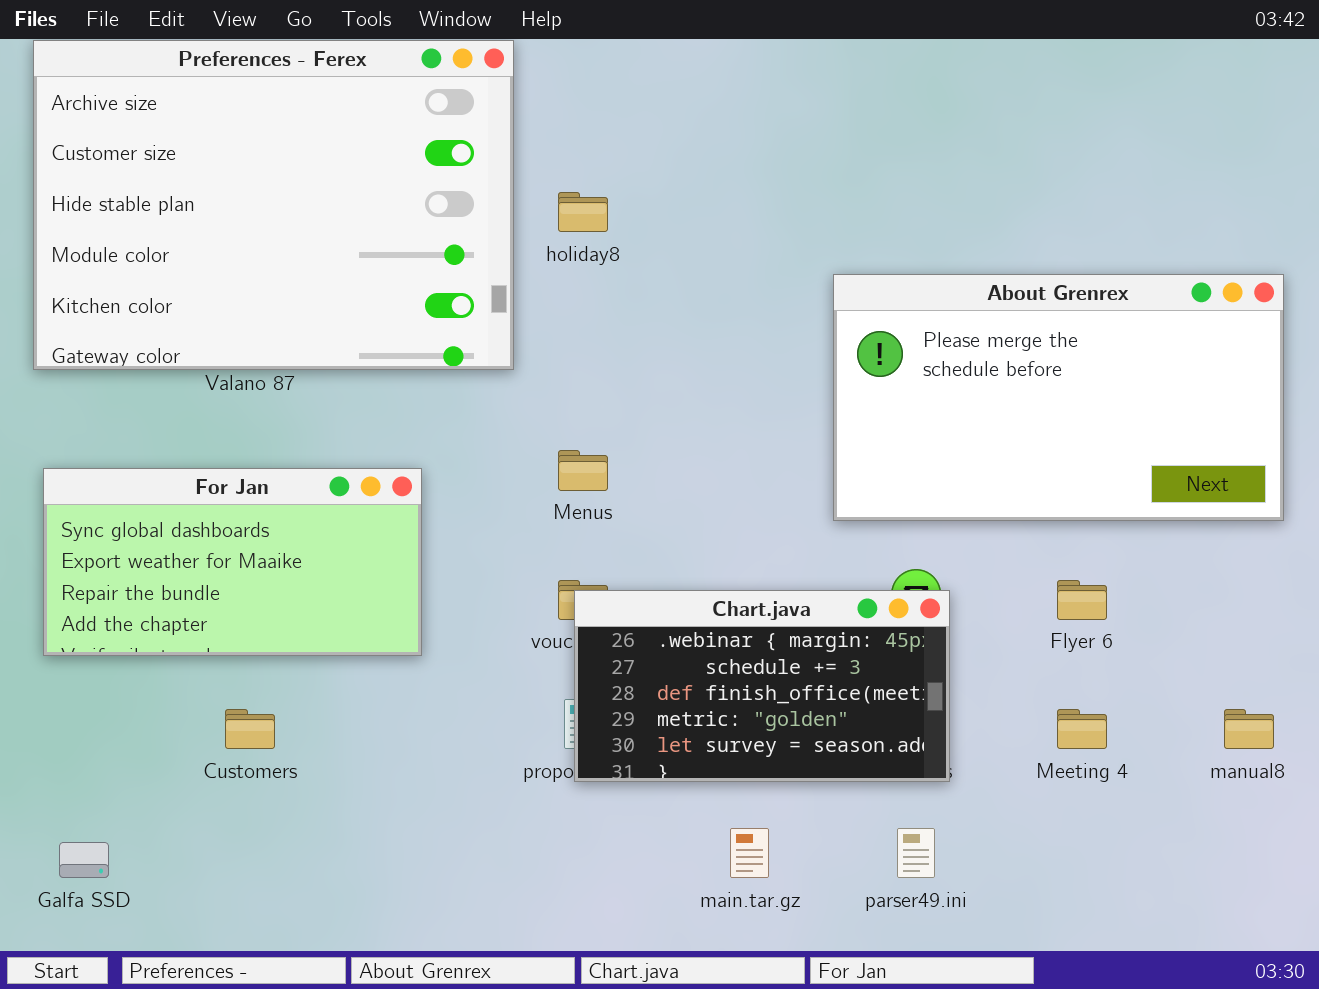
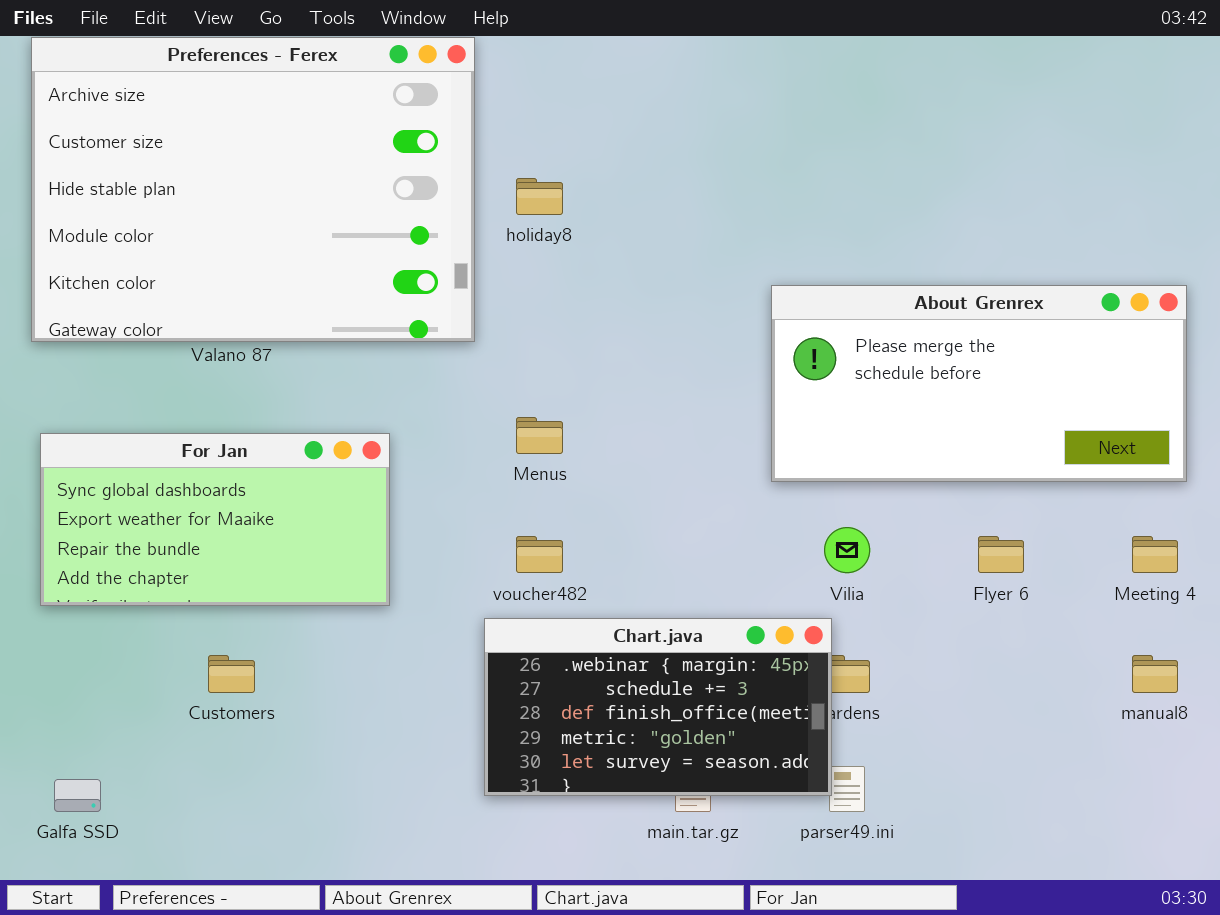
About Grenrex: [833,274,1284,521] -> [771,285,1187,482], resized
Chart.java: [574,590,950,782] -> [484,618,832,796], moved
Meeting 4: [1057,709,1107,749] -> [1132,536,1178,573], moved

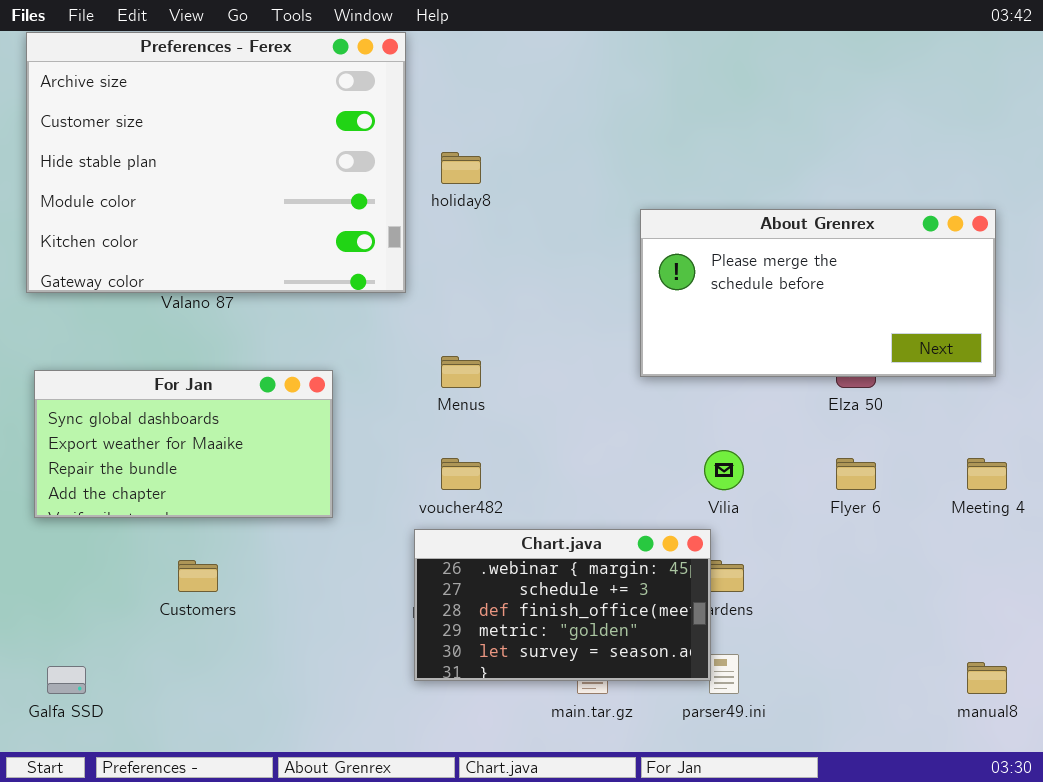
About Grenrex: [771,285,1187,482] -> [640,209,996,377], moved
manual8: [1132,655,1178,693] -> [967,662,1007,694], moved

